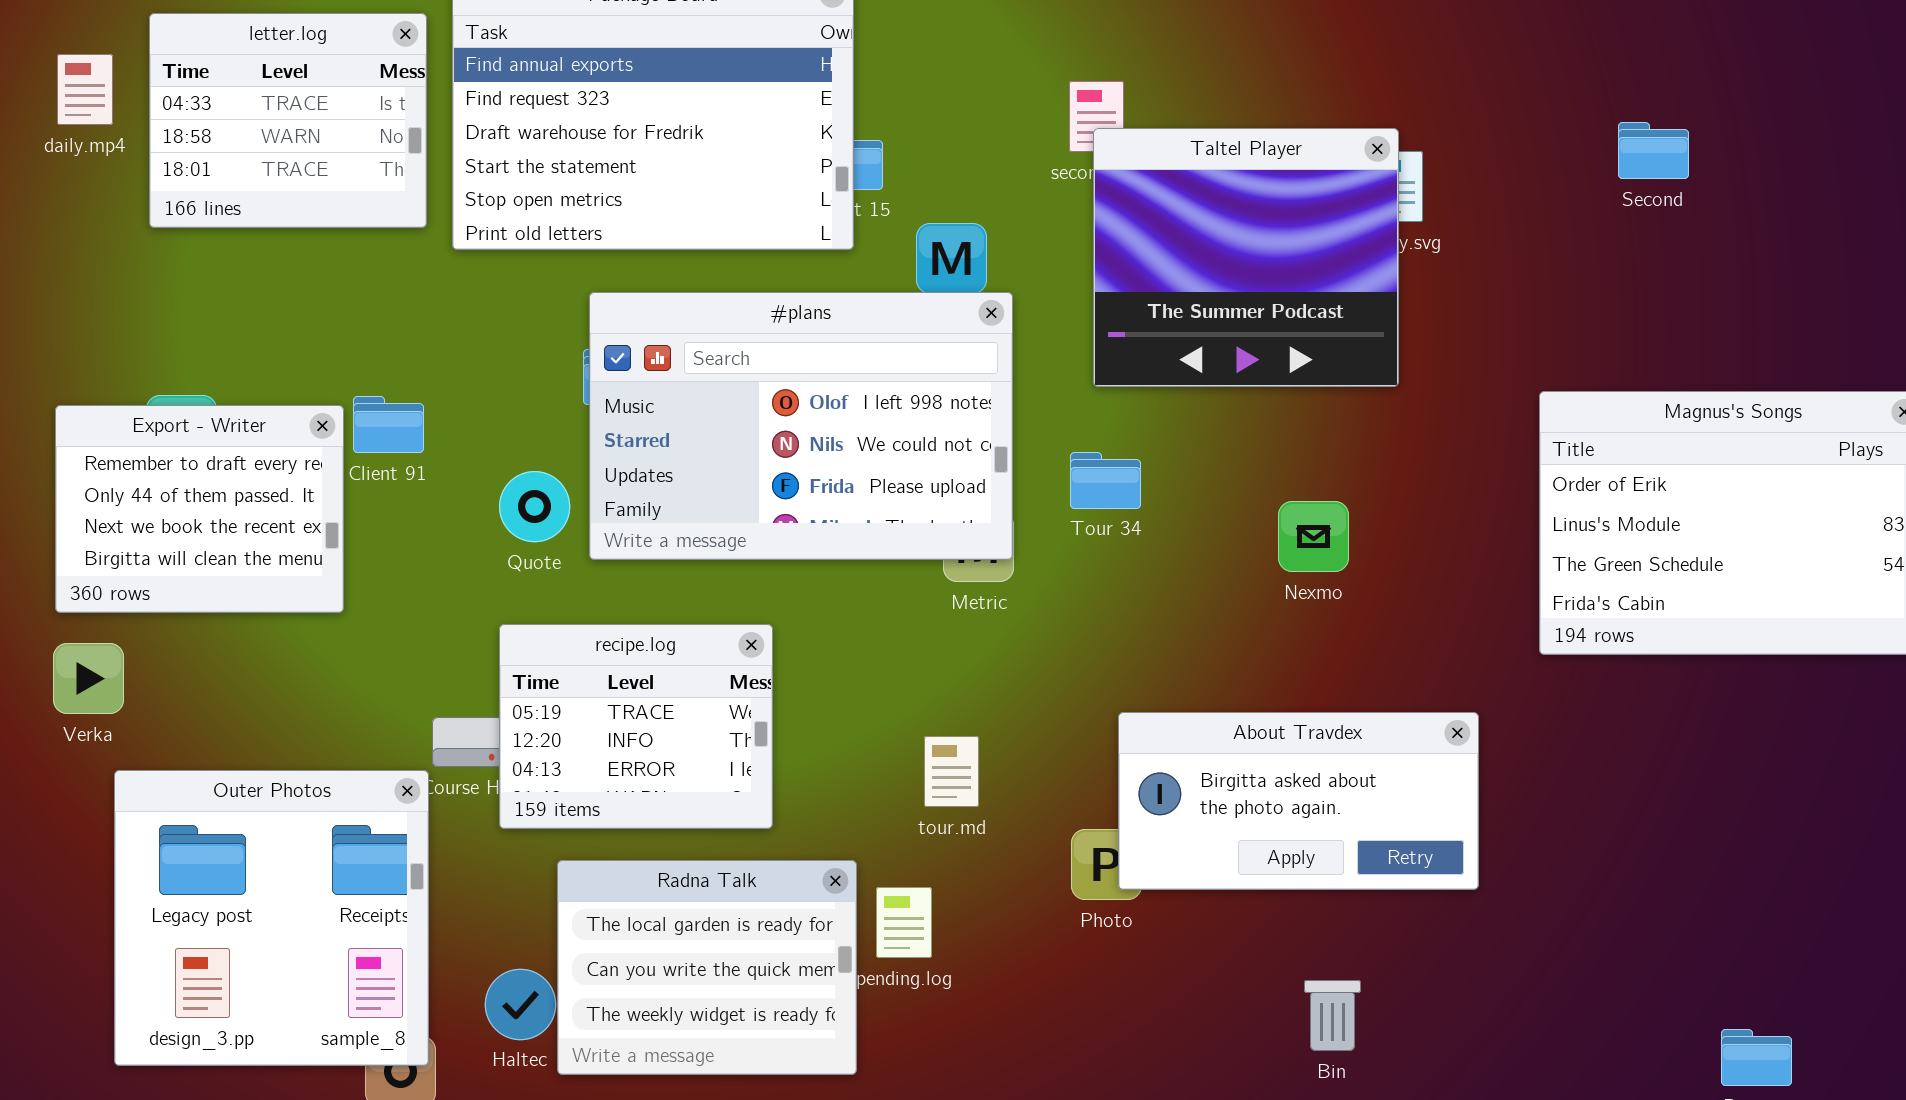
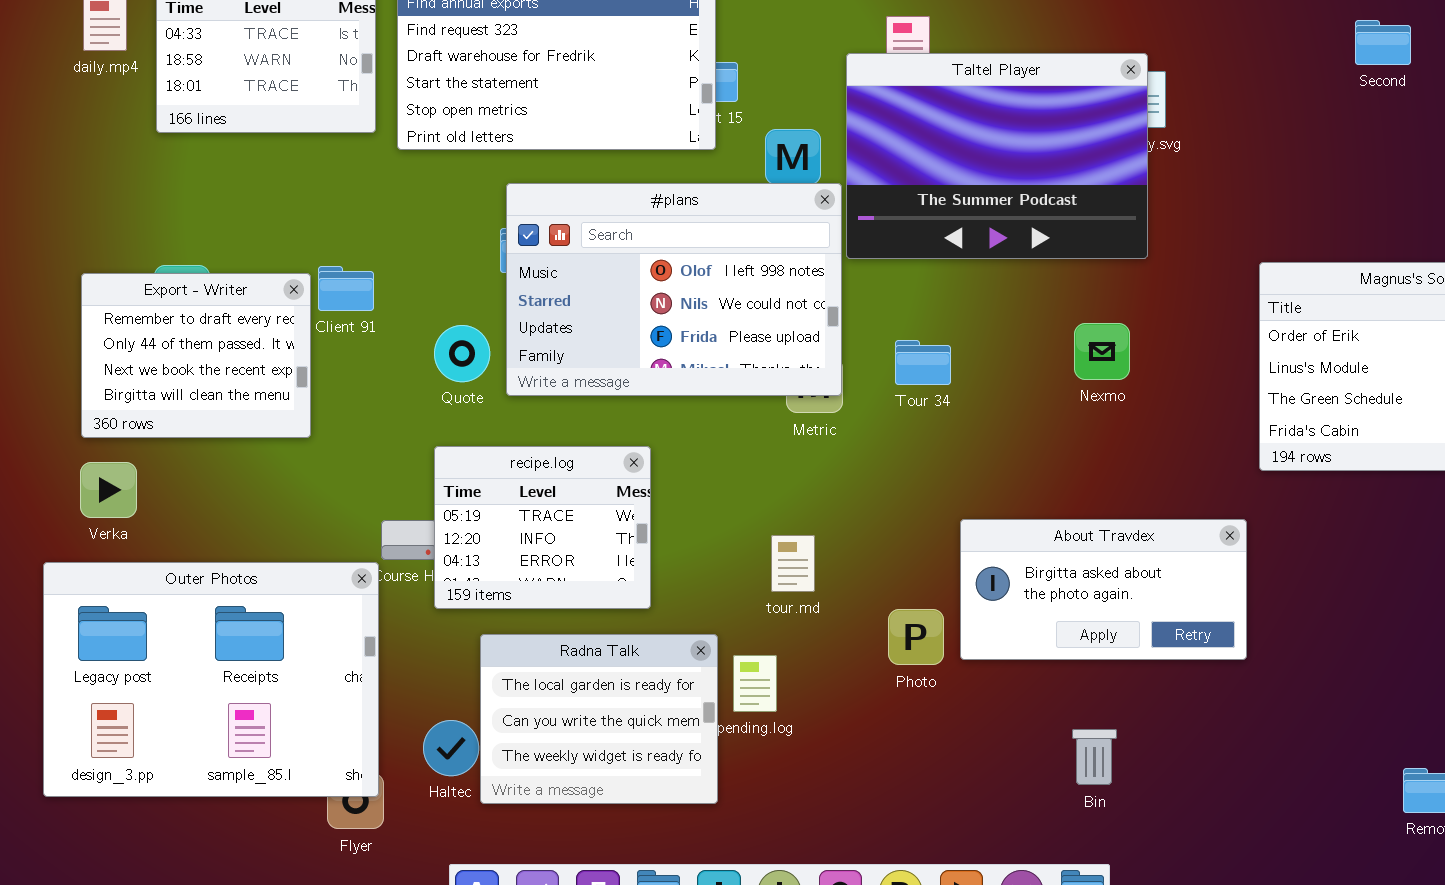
Second: [1618,122,1689,179] -> [1355,20,1411,65], moved
Taltel Player: [1093,128,1399,387] -> [846,53,1148,259], resized
Tour 34: [1070,452,1141,509] -> [895,340,951,385], moved
Nexmo: [1278,501,1349,572] -> [1074,323,1130,380], moved
About Travdex: [1118,712,1479,890] -> [960,519,1247,660], moved
Outer Photos: [114,770,429,1066] -> [43,562,379,797], resized

